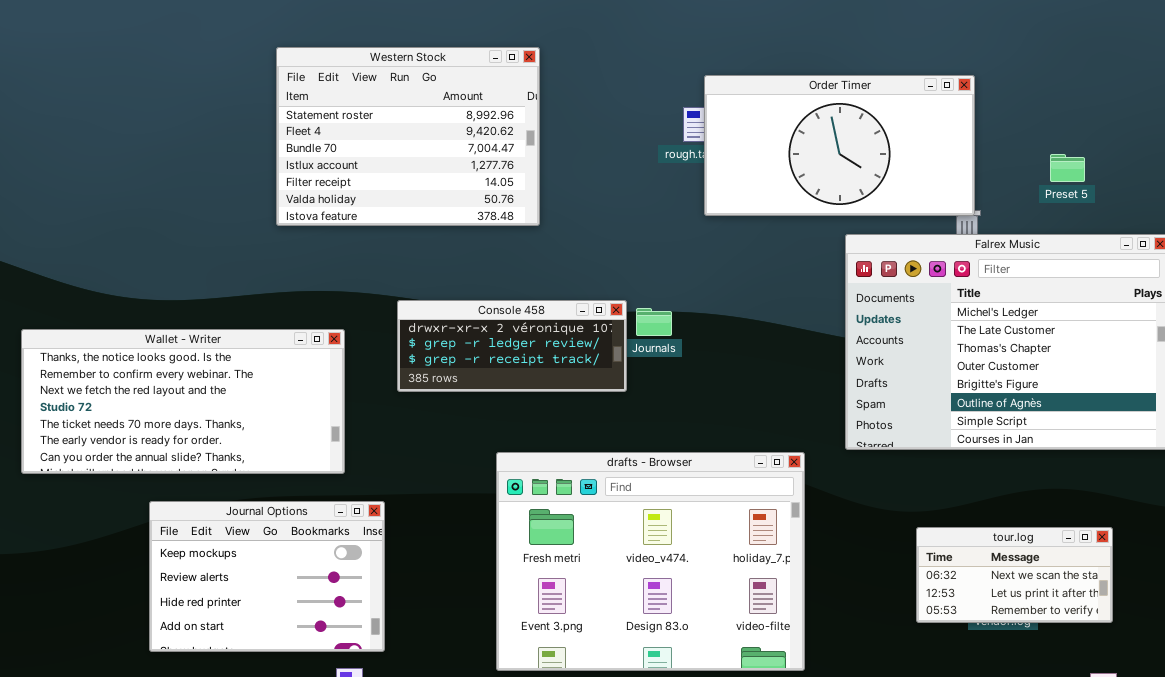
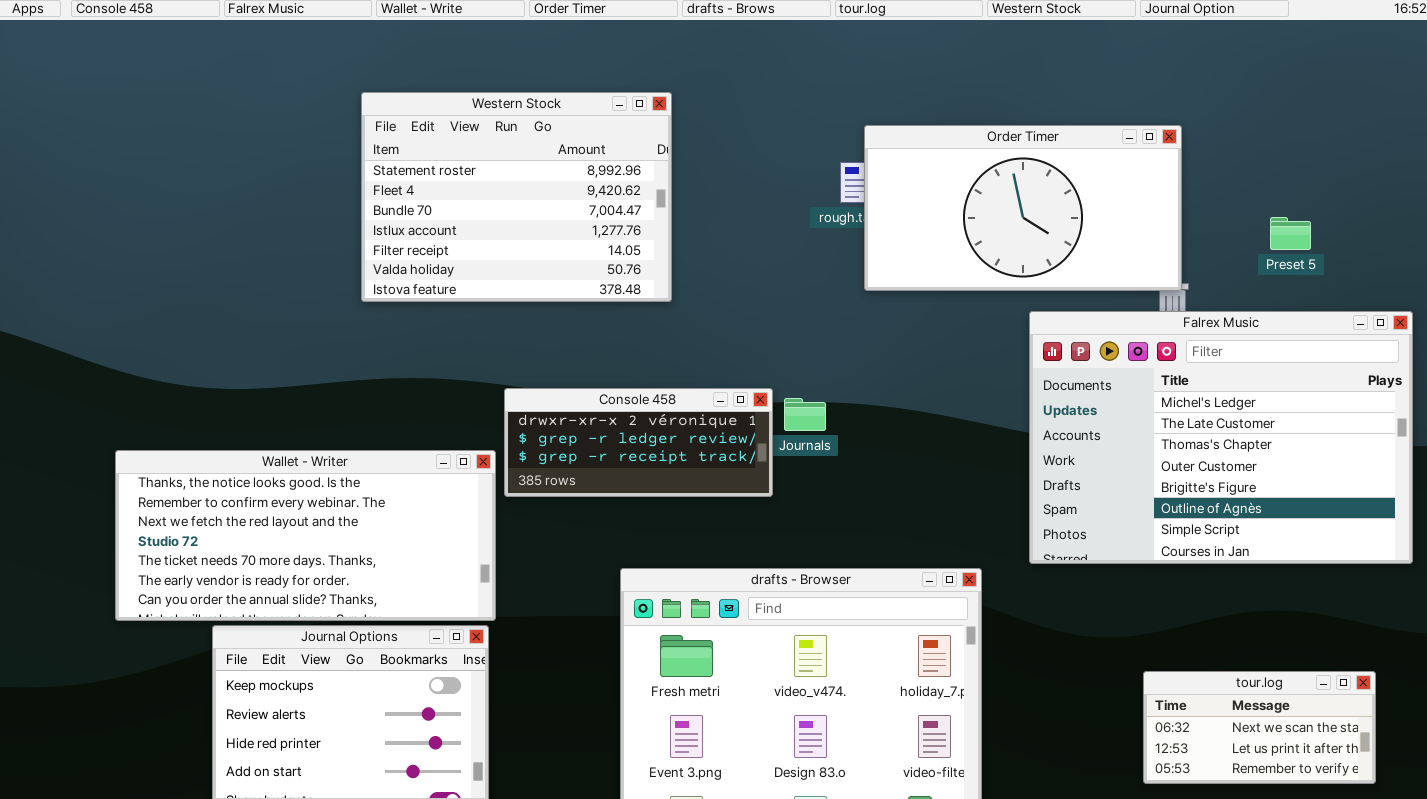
Wallet - Writer: [21,329,345,474] -> [115,450,496,621], moved
tour.log: [916,527,1113,623] -> [1143,671,1376,784], moved

